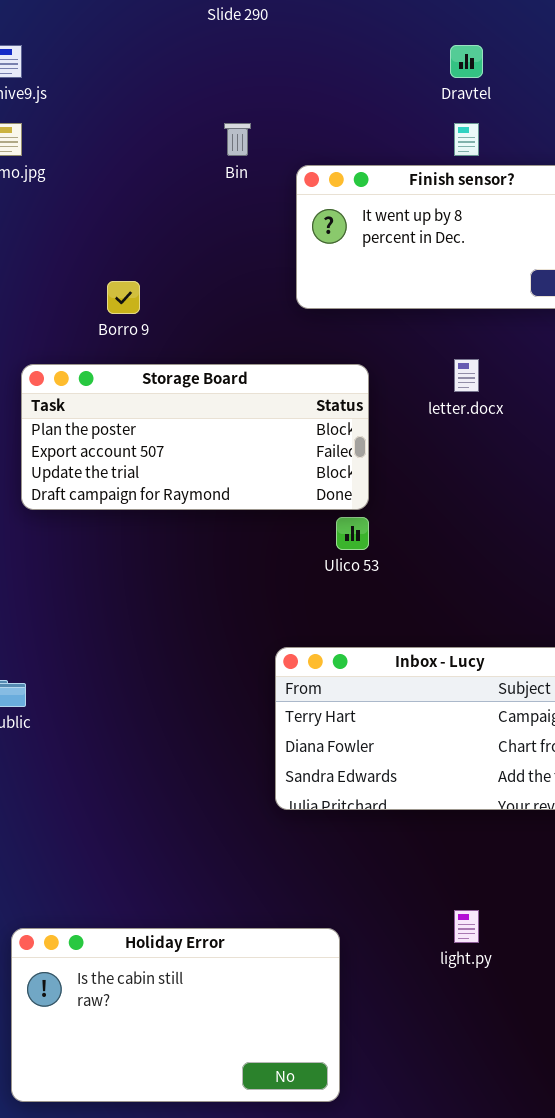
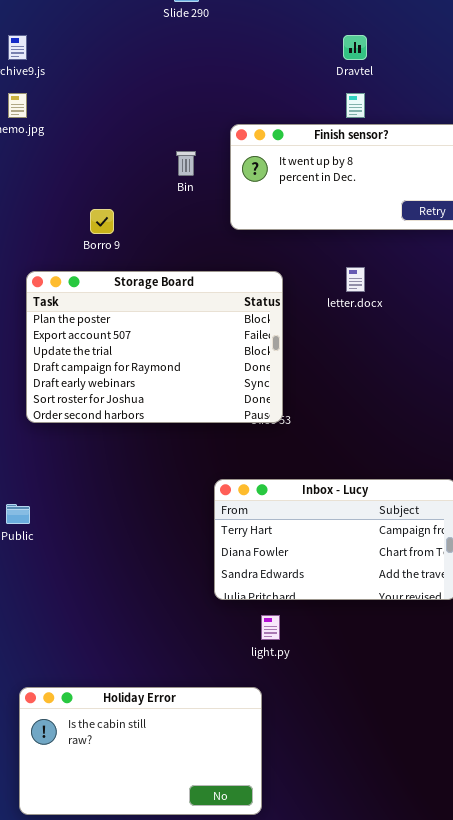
Bin: [224,123,251,156] -> [176,151,196,176], moved
Storage Board: [21,364,369,510] -> [26,271,283,423], resized
light.py: [454,910,479,943] -> [261,615,280,640], moved

